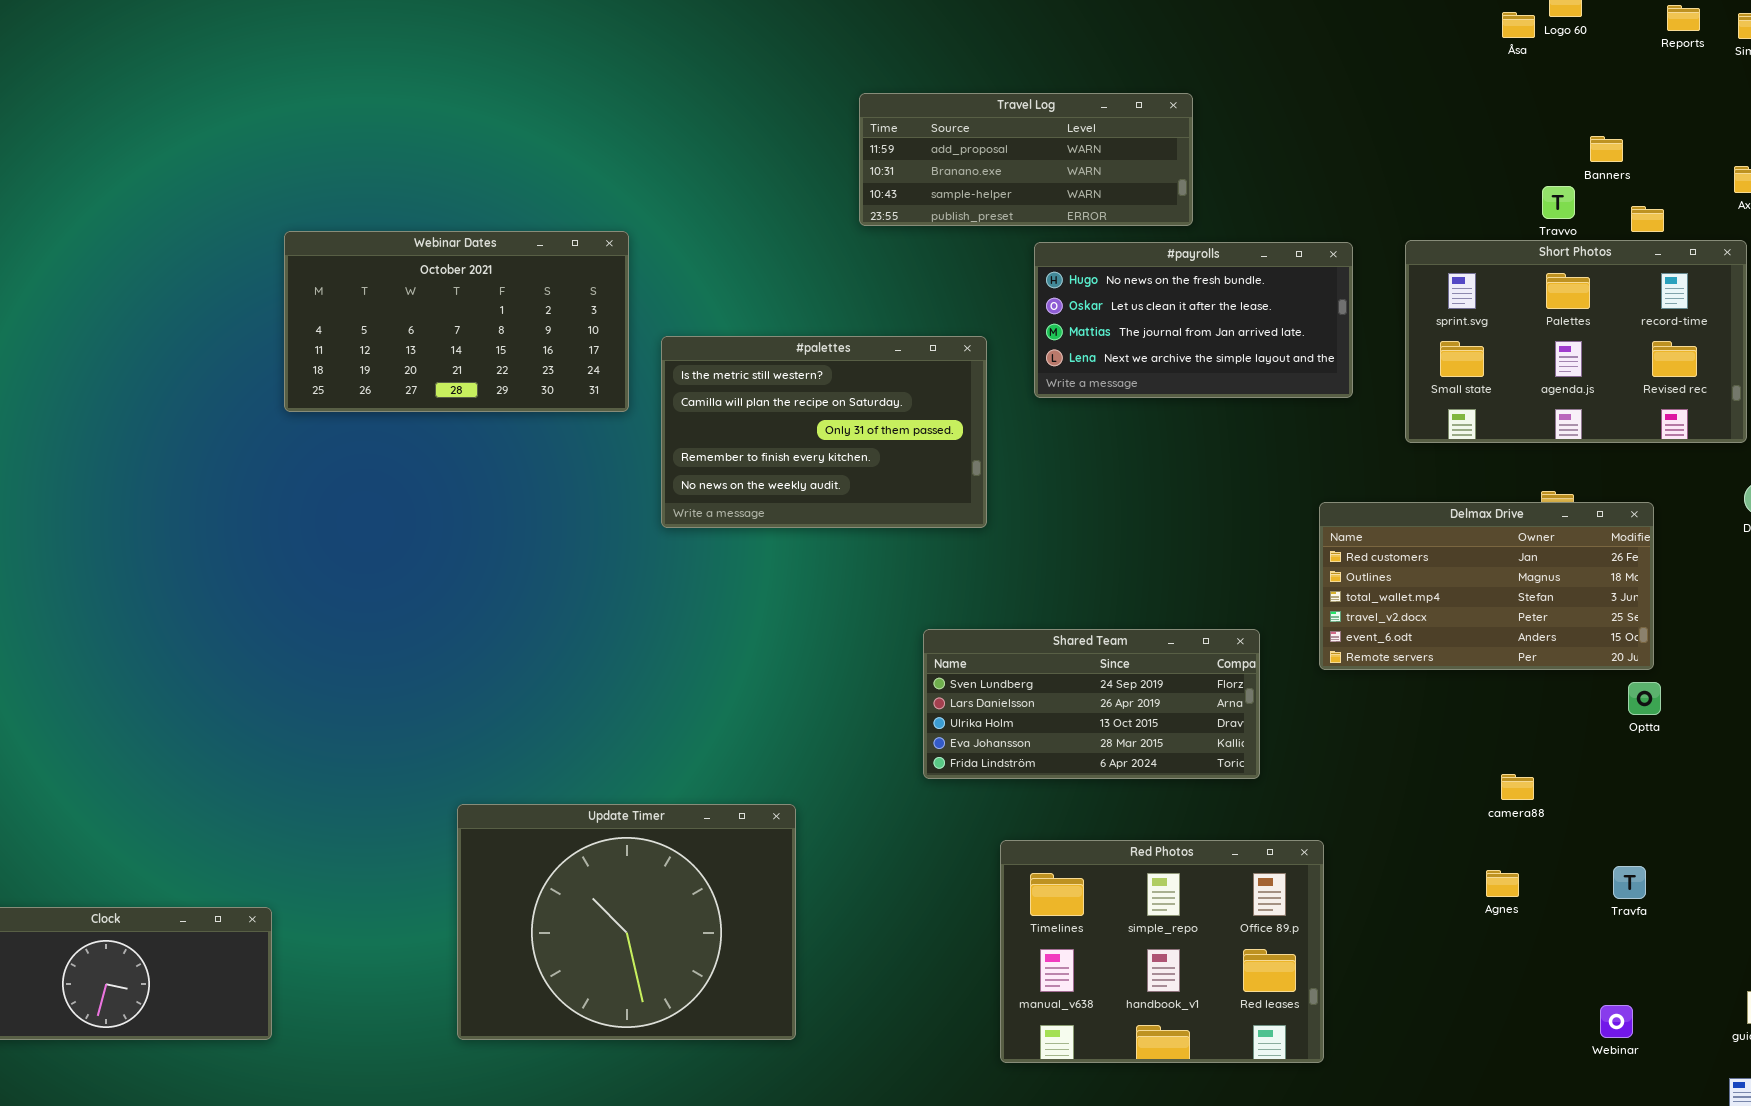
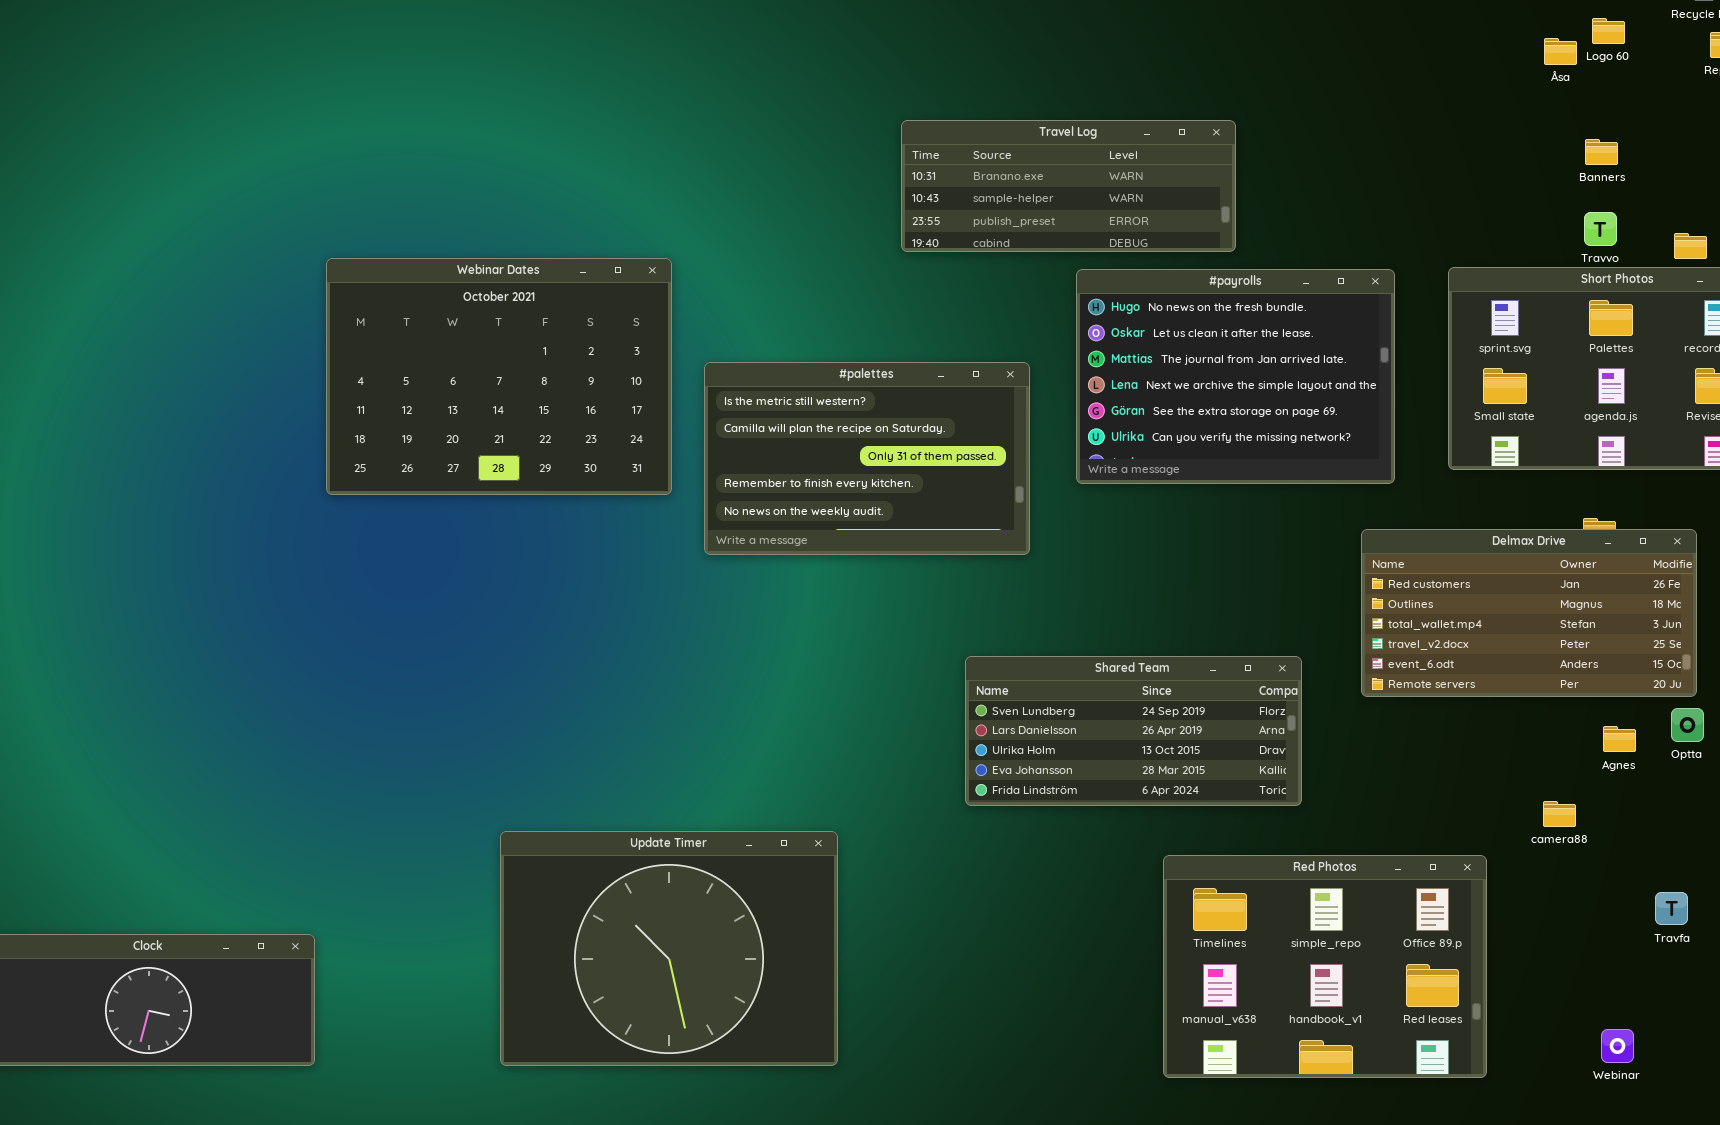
Travel Log: [859,93,1193,226] -> [901,120,1236,252], scrolled down 1 row
Banners: [1590,136,1623,162] -> [1585,139,1618,165], moved
Webinar Dates: [284,231,629,412] -> [326,258,672,495], resized
#payrolls: [1034,242,1353,398] -> [1076,269,1395,484], resized
Red Photos: [1000,840,1324,1063] -> [1163,855,1487,1078], moved
Agnes: [1486,870,1519,897] -> [1603,726,1636,752], moved
Webinar: [1600,1005,1633,1038] -> [1601,1029,1634,1063], moved

